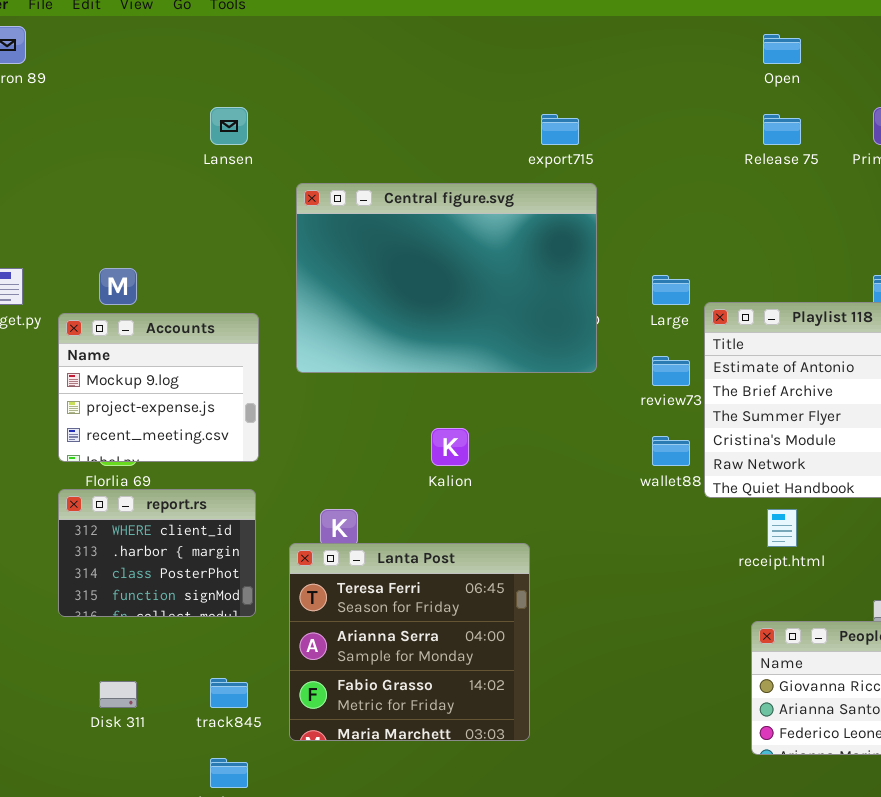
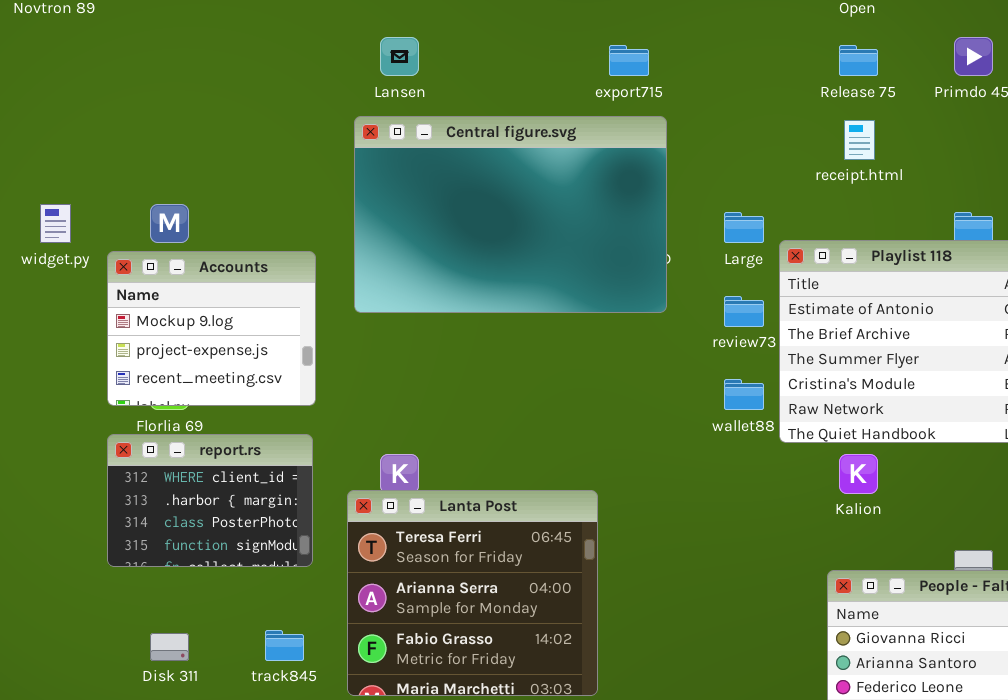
Lansen: [210,107,248,145] -> [380,37,419,76], moved
Kalion: [431,428,469,466] -> [839,454,878,494], moved
receipt.html: [767,509,797,547] -> [844,120,875,160], moved

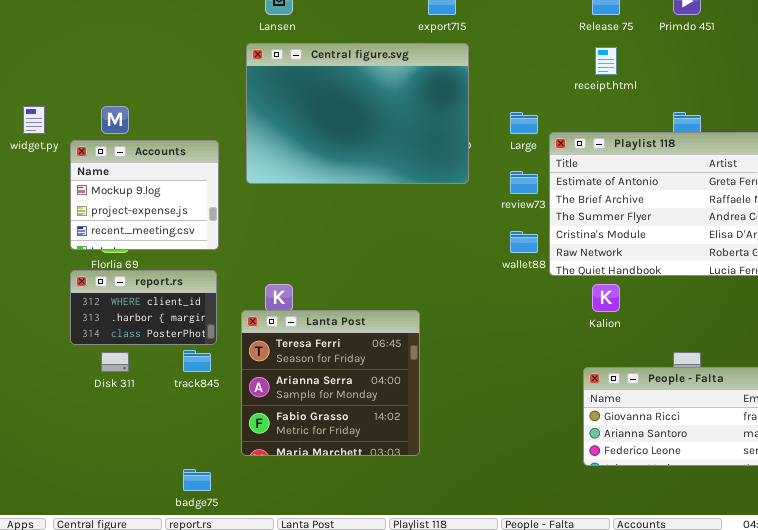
report.rs: [107,434,313,567] -> [70,270,217,345], resized
track845: [265,630,304,661] -> [183,350,211,372], moved
Disk 311: [150,633,189,661] -> [101,352,129,372], moved

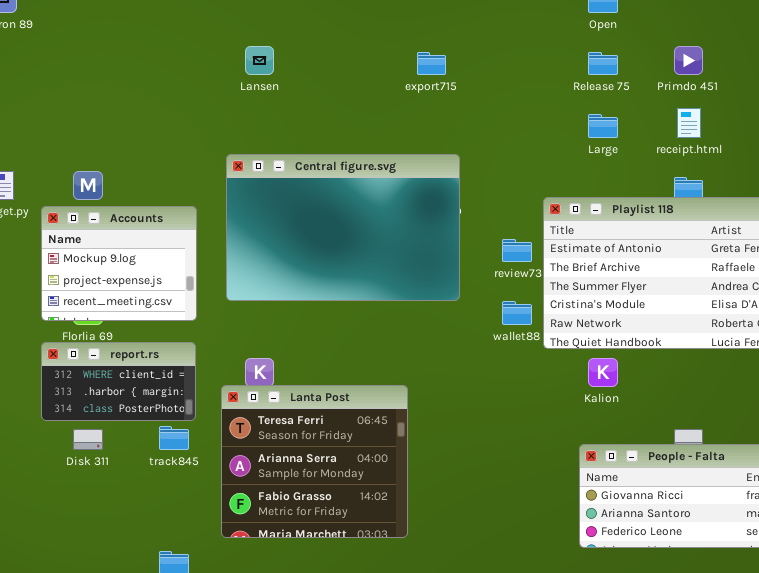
Central figure.svg: [246,43,469,184] -> [226,154,460,301], moved
receipt.html: [595,47,617,75] -> [677,108,701,138], moved
Large: [510,112,538,134] -> [588,114,618,138], moved

